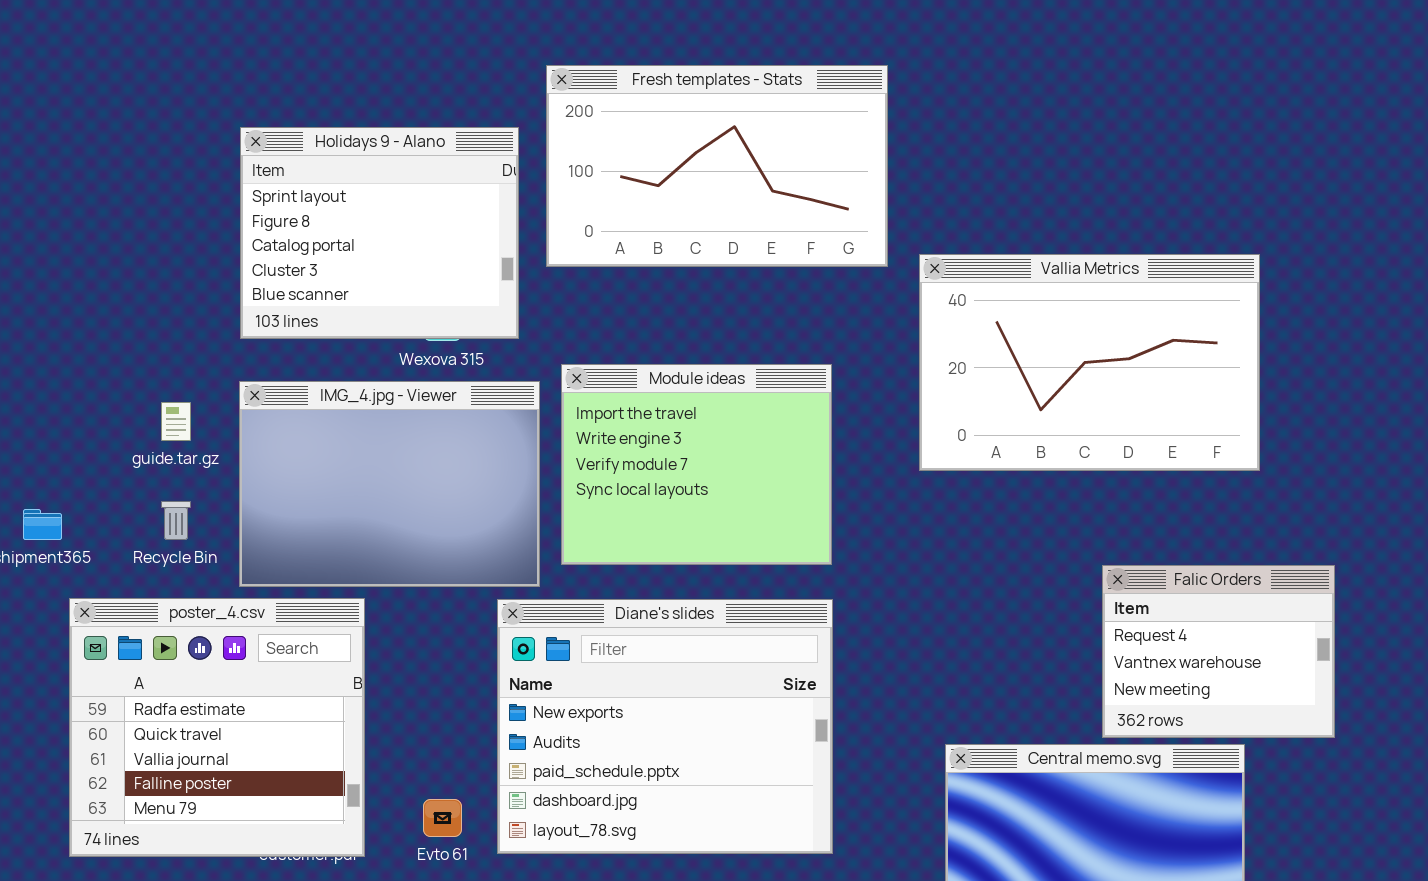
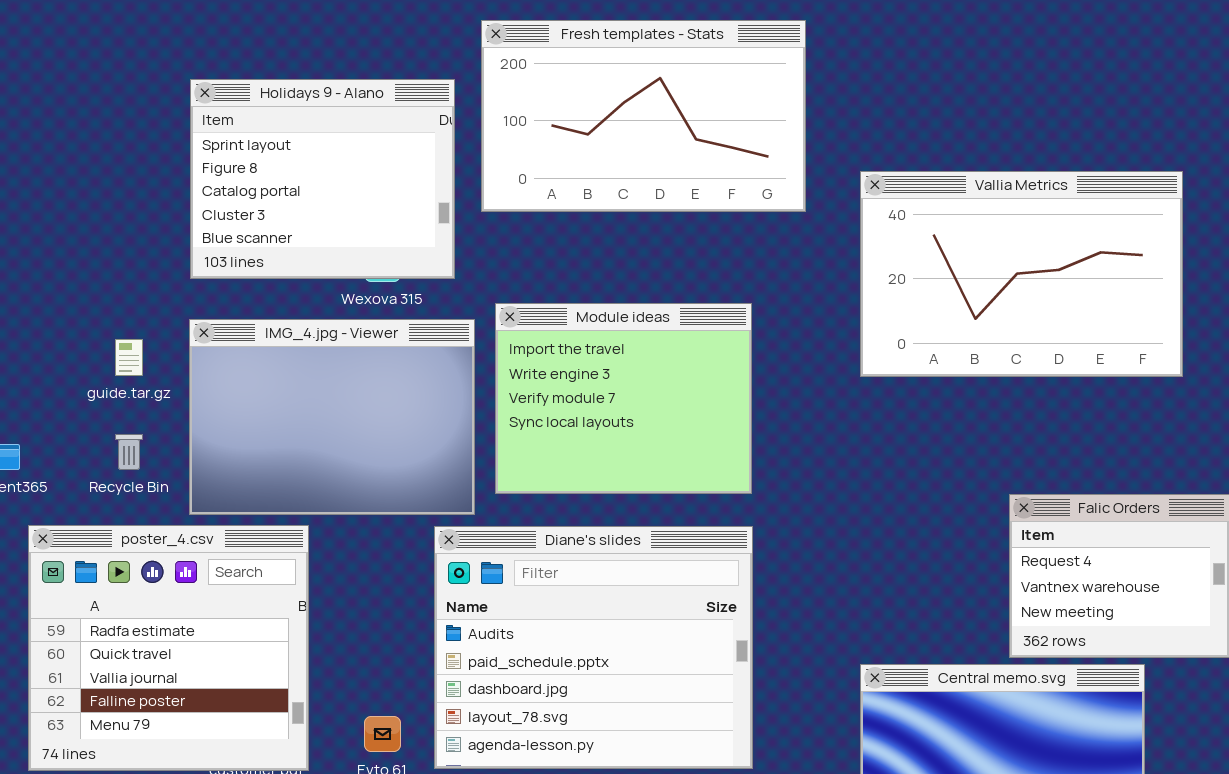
Vallia Metrics: [919,254,1260,471] -> [860,171,1183,377], moved
Diane's slides: [497,599,833,854] -> [434,526,753,769], scrolled down 1 row

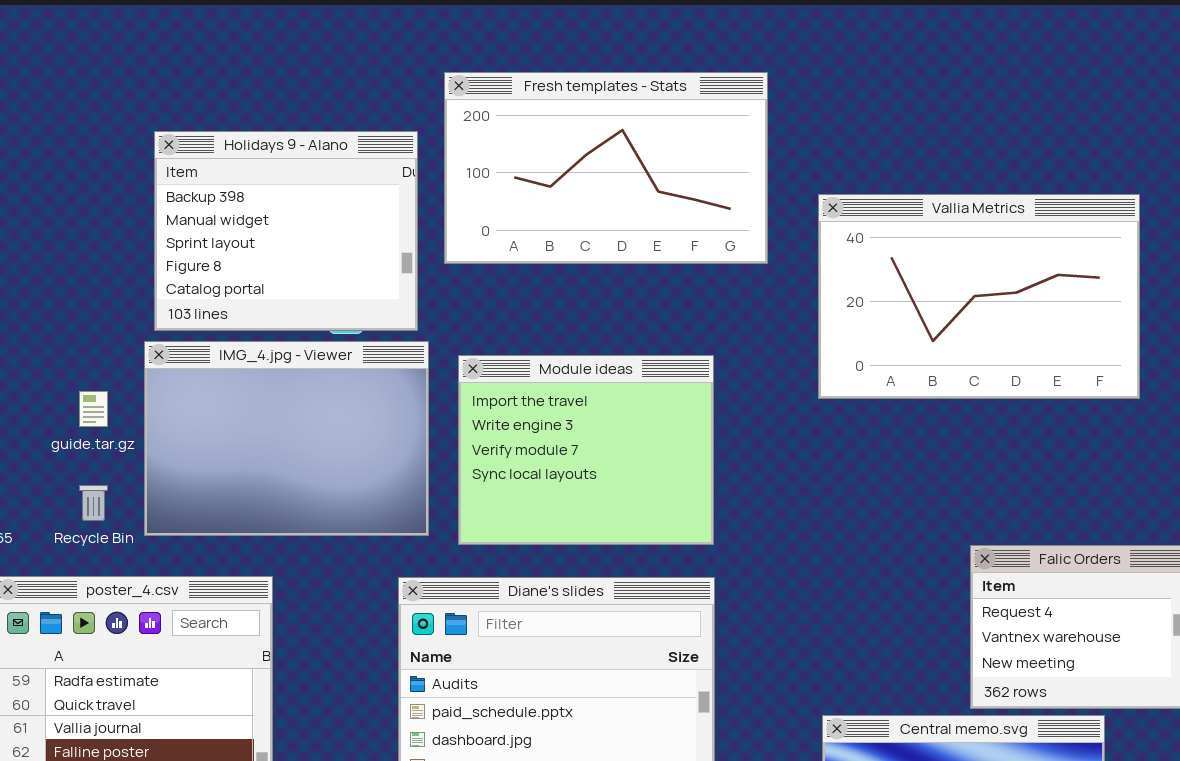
Holidays 9 - Alano: [190,79,455,279] -> [154,131,418,331], scrolled up 2 rows
Vallia Metrics: [860,171,1183,377] -> [818,194,1140,399], moved
IMG_4.jpg - Viewer: [189,319,475,515] -> [144,341,429,536], moved

